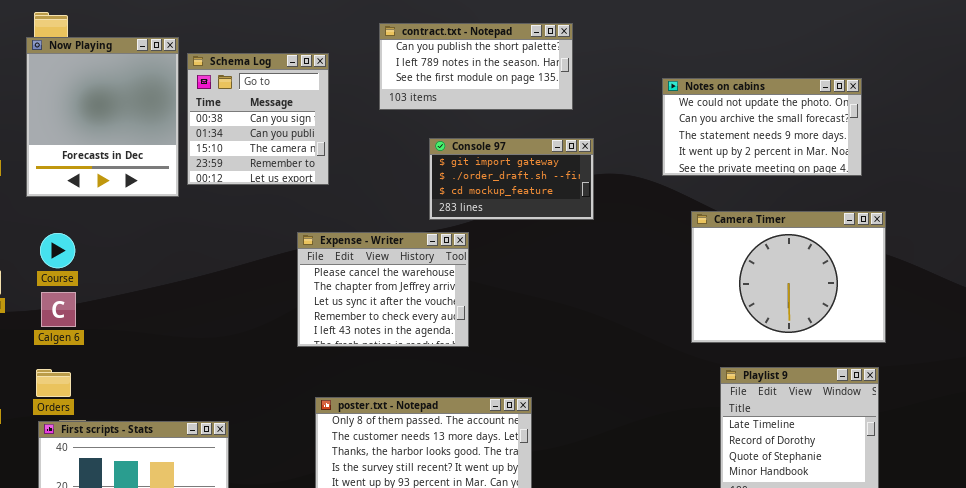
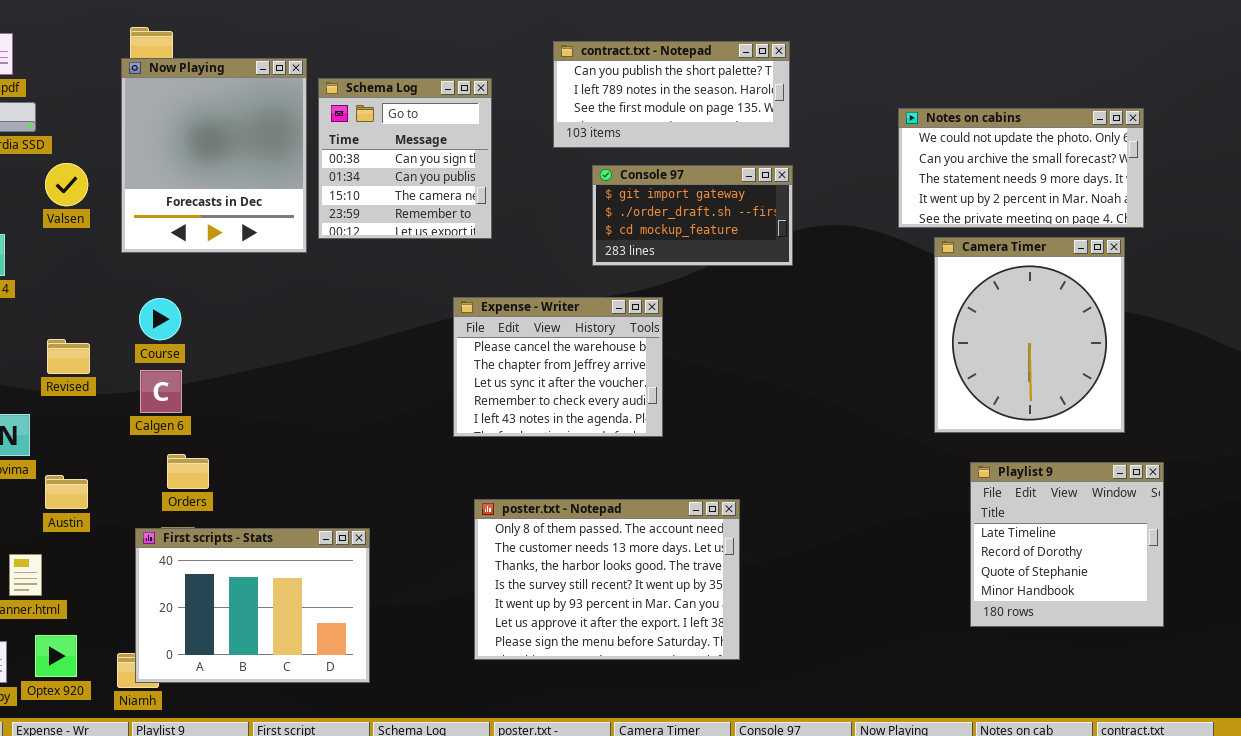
Console 97: [429,138,594,220] -> [592,165,793,266], moved
Camera Timer: [691,211,886,343] -> [934,237,1125,433], resized
Orders: [36,369,71,397] -> [167,454,209,489], moved

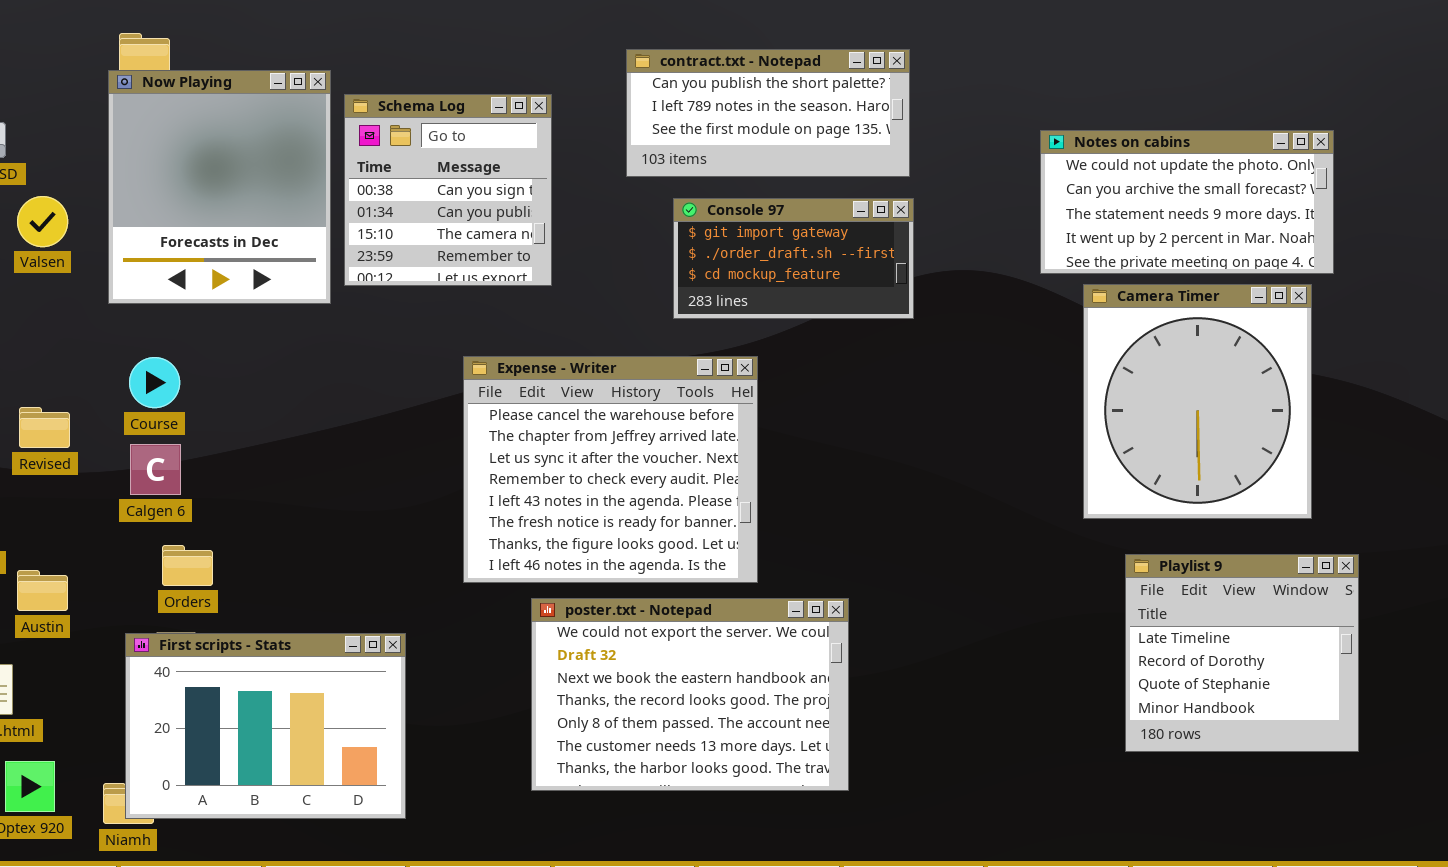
Expense - Writer: [453,297,663,437] -> [463,356,758,583], resized
poster.txt - Notepad: [474,499,740,660] -> [531,598,849,791], scrolled up 4 rows

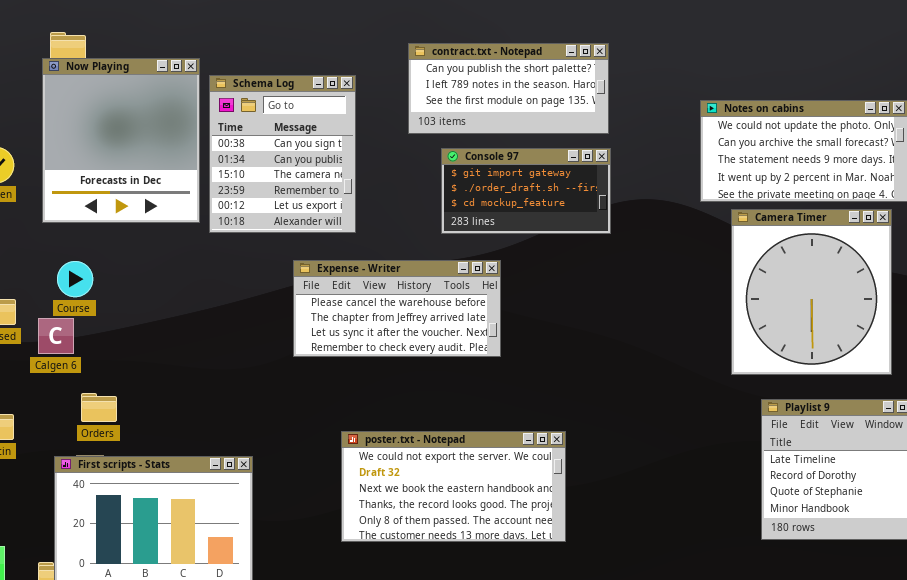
Schema Log: [344,94,552,286] -> [209,75,356,233], resized
Expense - Writer: [463,356,758,583] -> [293,260,501,357], resized
Calgen 6: [130,444,181,495] -> [38,318,74,354], moved
poster.txt - Notepad: [531,598,849,791] -> [341,431,566,542], resized

